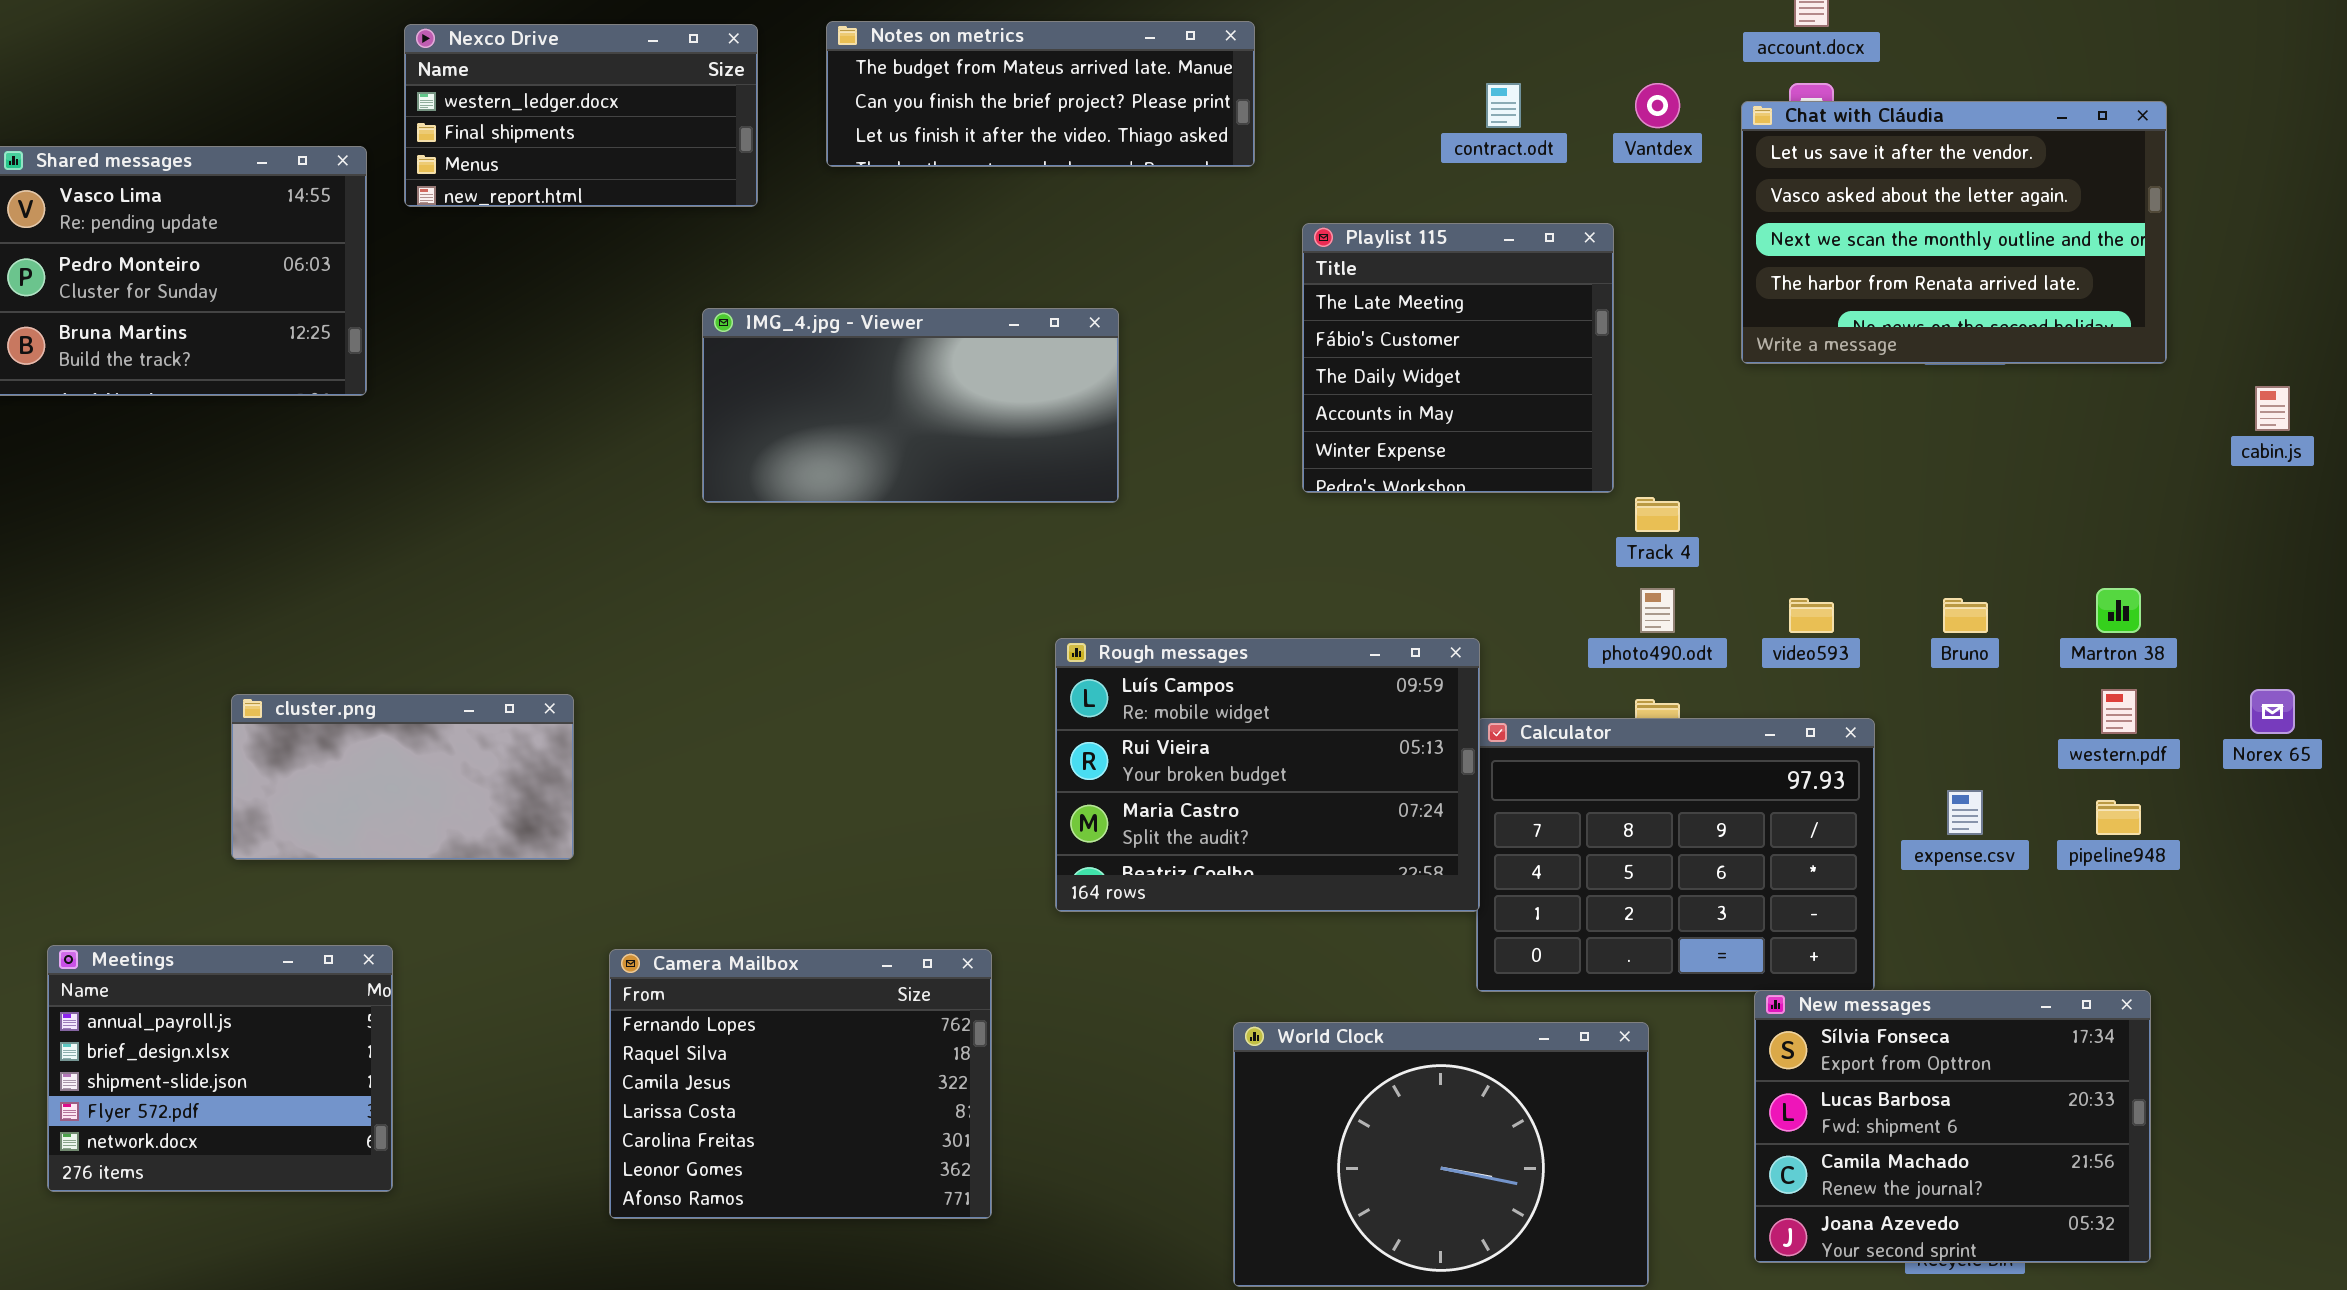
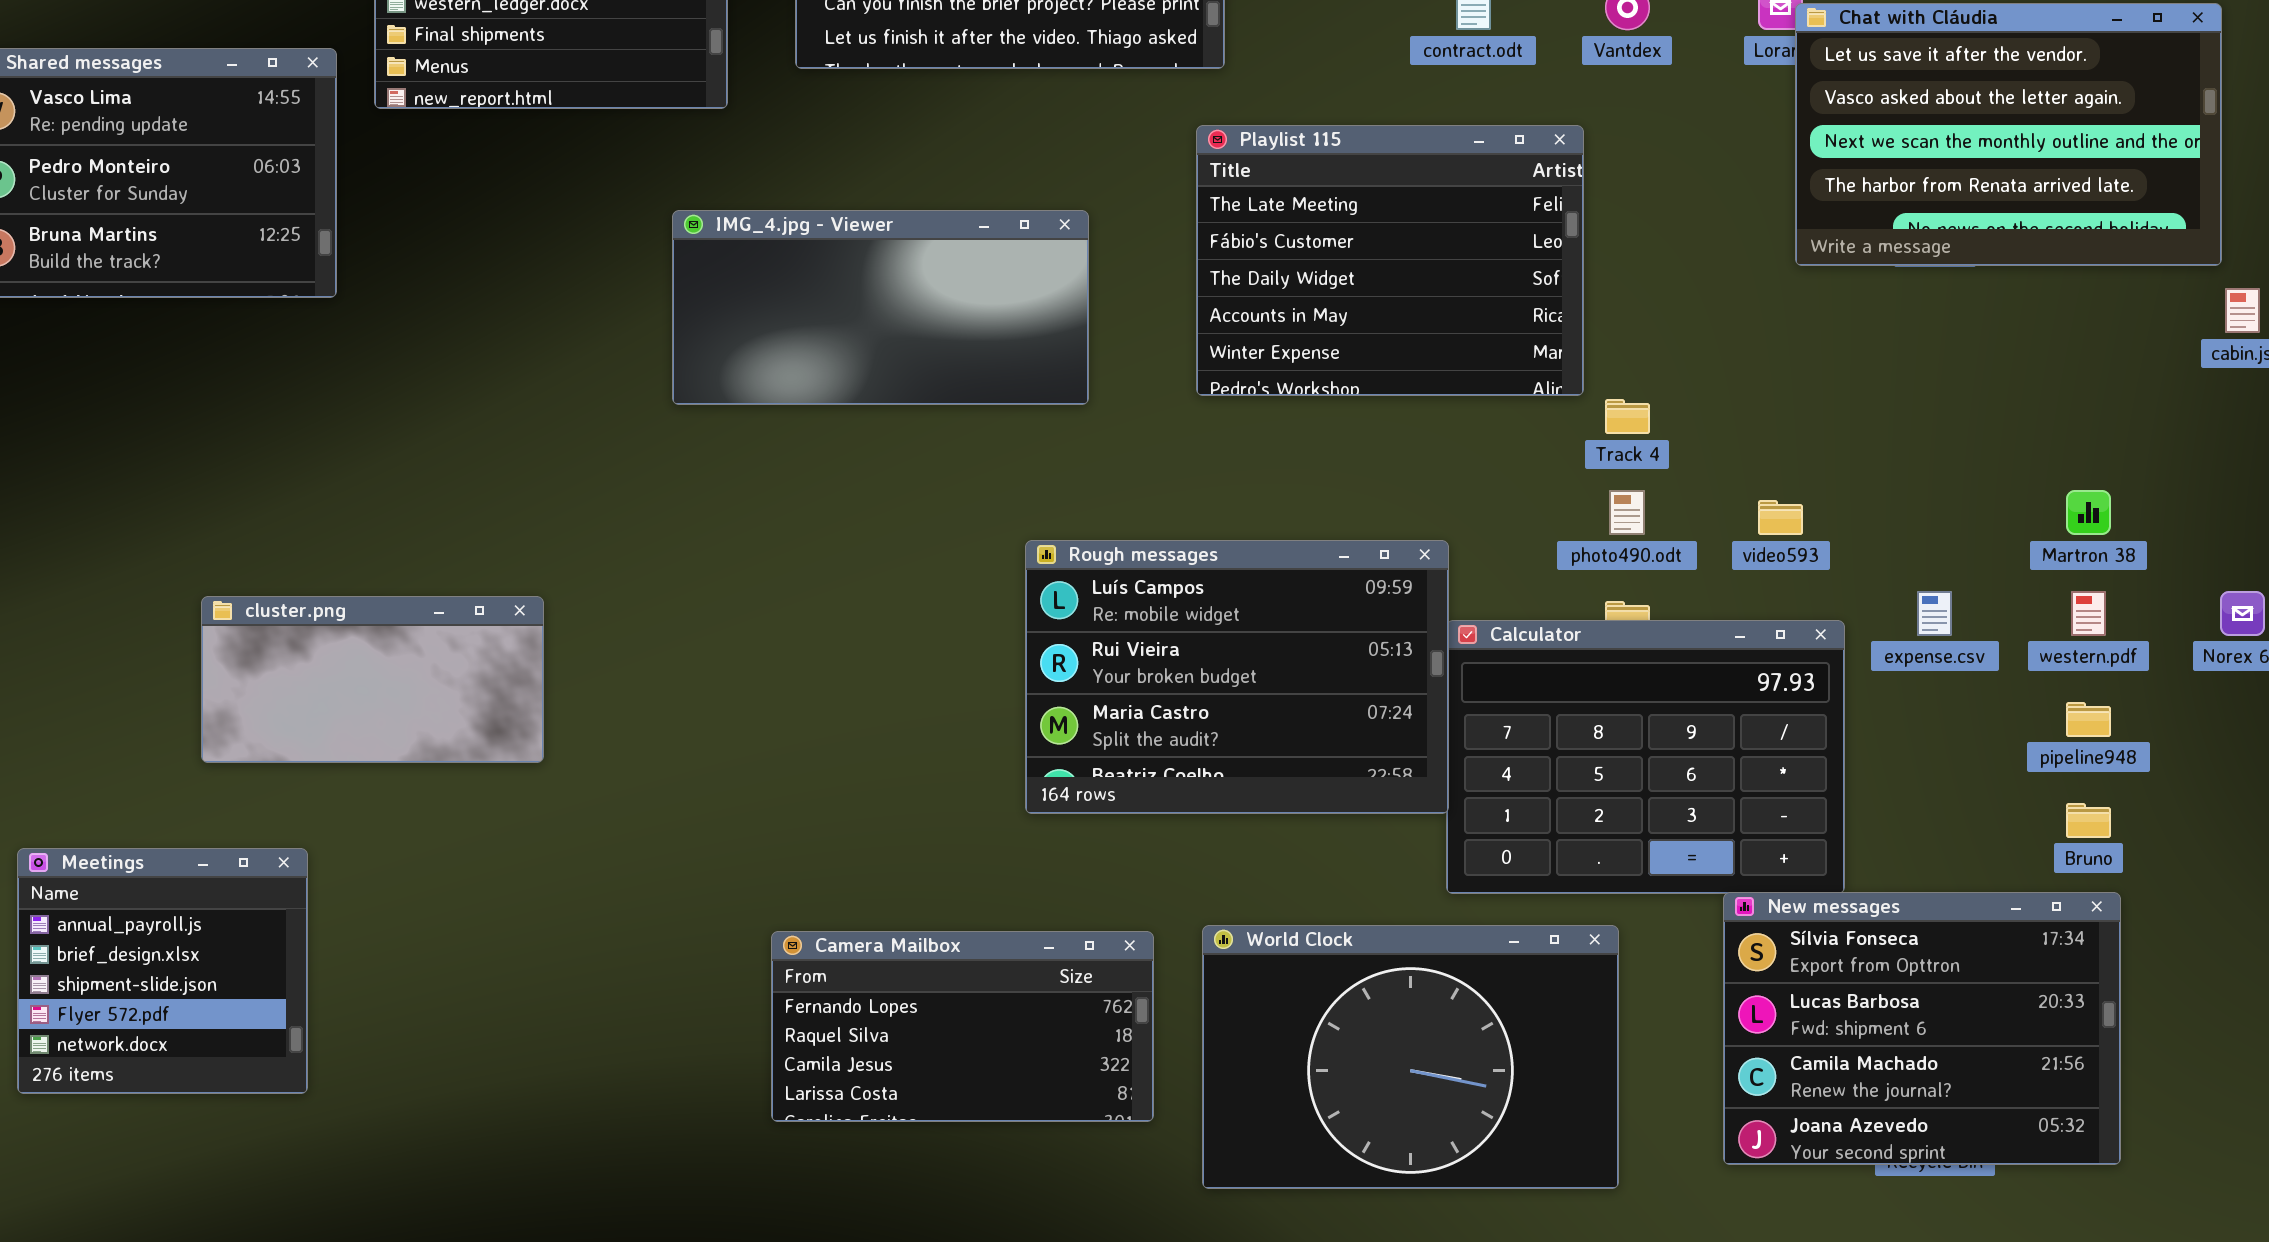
Chat with Cláudia: [1741,101,2167,364] -> [1795,3,2222,266], moved
Playlist 115: [1302,223,1614,493] -> [1196,125,1584,396], resized
Bruno: [1943,598,1988,633] -> [2066,803,2111,838], moved
expense.csv: [1947,790,1983,835] -> [1917,591,1952,636], moved
Meetings: [47,945,393,1192] -> [17,848,308,1094], resized
Camera Mailbox: [609,949,992,1219] -> [771,931,1154,1122], moved, resized

